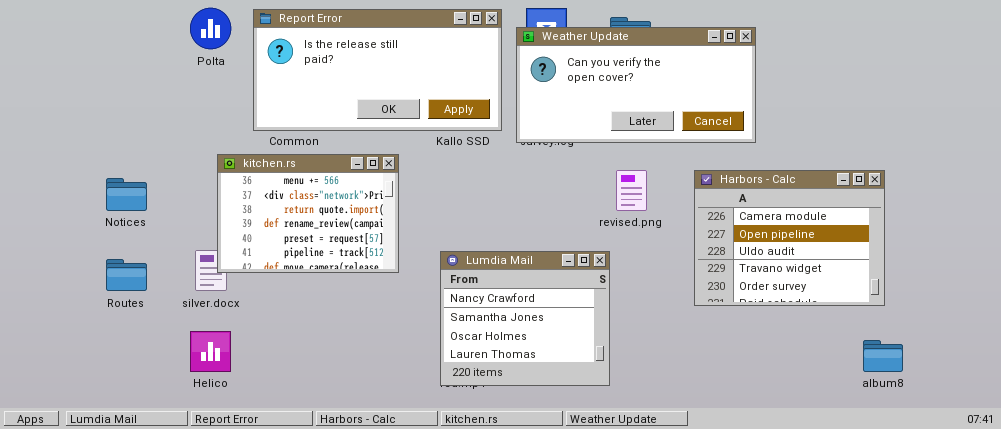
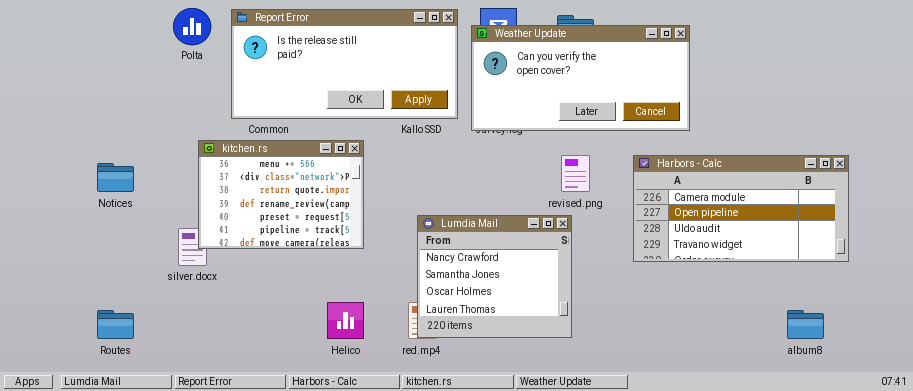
Harbors - Calc: [694,170,885,306] -> [633,155,849,262], resized
Lumdia Mail: [440,251,610,386] -> [417,215,572,338], moved
Routes: [106,259,147,291] -> [97,310,134,339], moved
Helico: [190,331,231,372] -> [327,302,364,339], moved

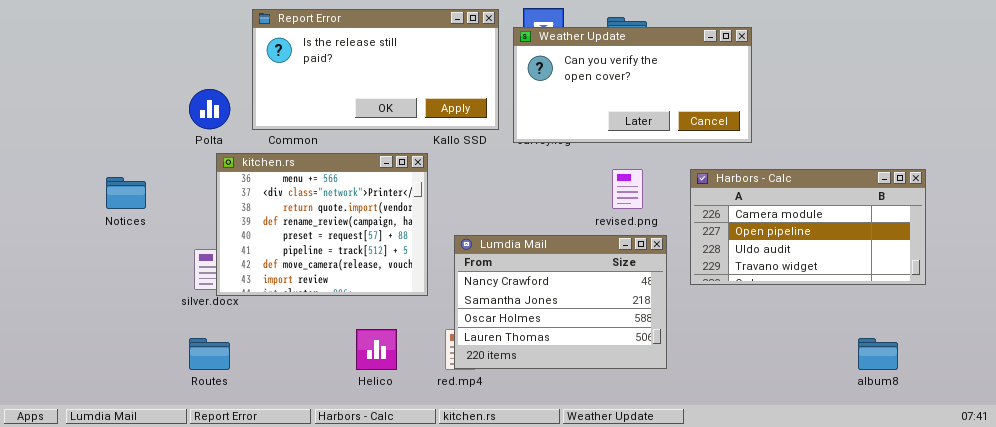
Polta: [173,8,211,45] -> [189,89,230,129], moved
kitchen.rs: [198,140,364,249] -> [216,153,428,296], resized
Lumdia Mail: [417,215,572,338] -> [454,235,667,369], resized
Routes: [97,310,134,339] -> [189,338,230,370], moved

